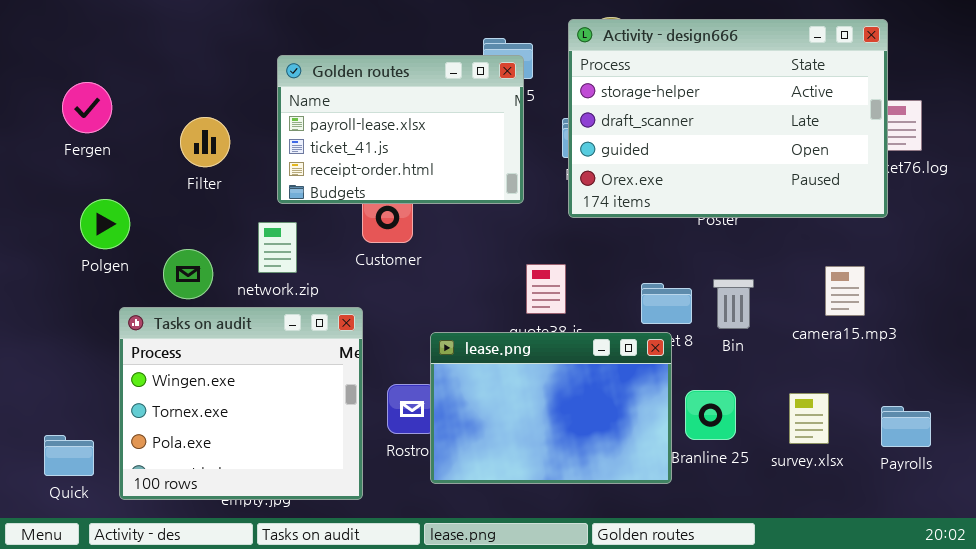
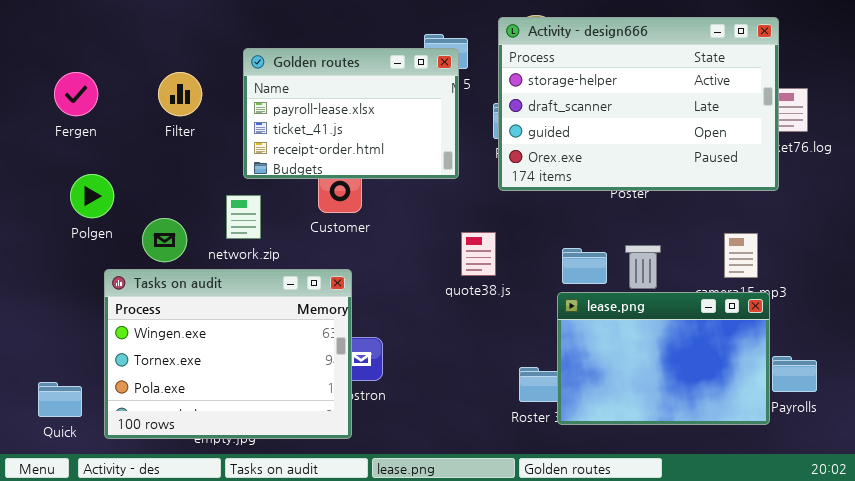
Filter: [180,117,230,167] -> [158,72,202,116], moved
Tasks on audit: [119,307,363,500] -> [104,269,352,439], resized
lease.png: [430,332,672,484] -> [557,292,770,425], moved

